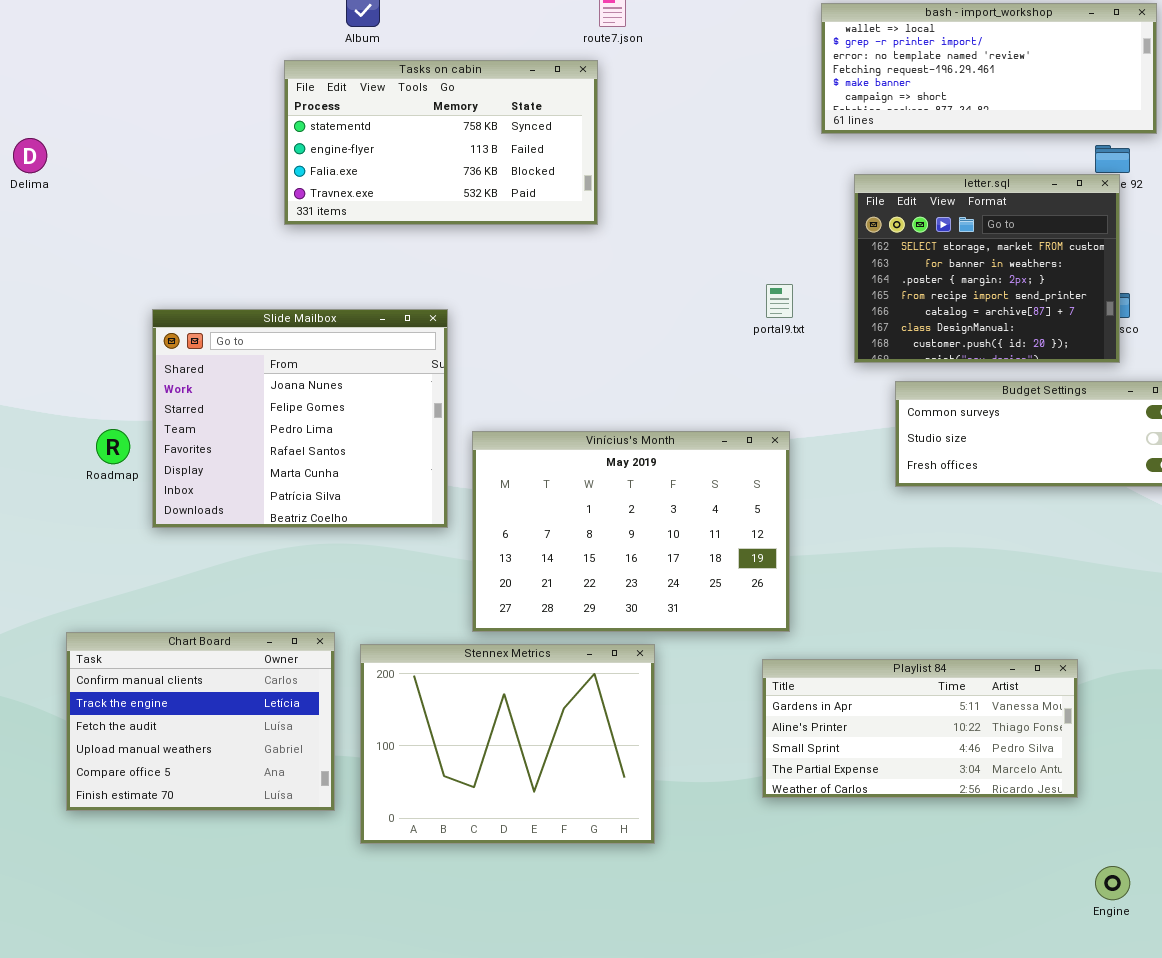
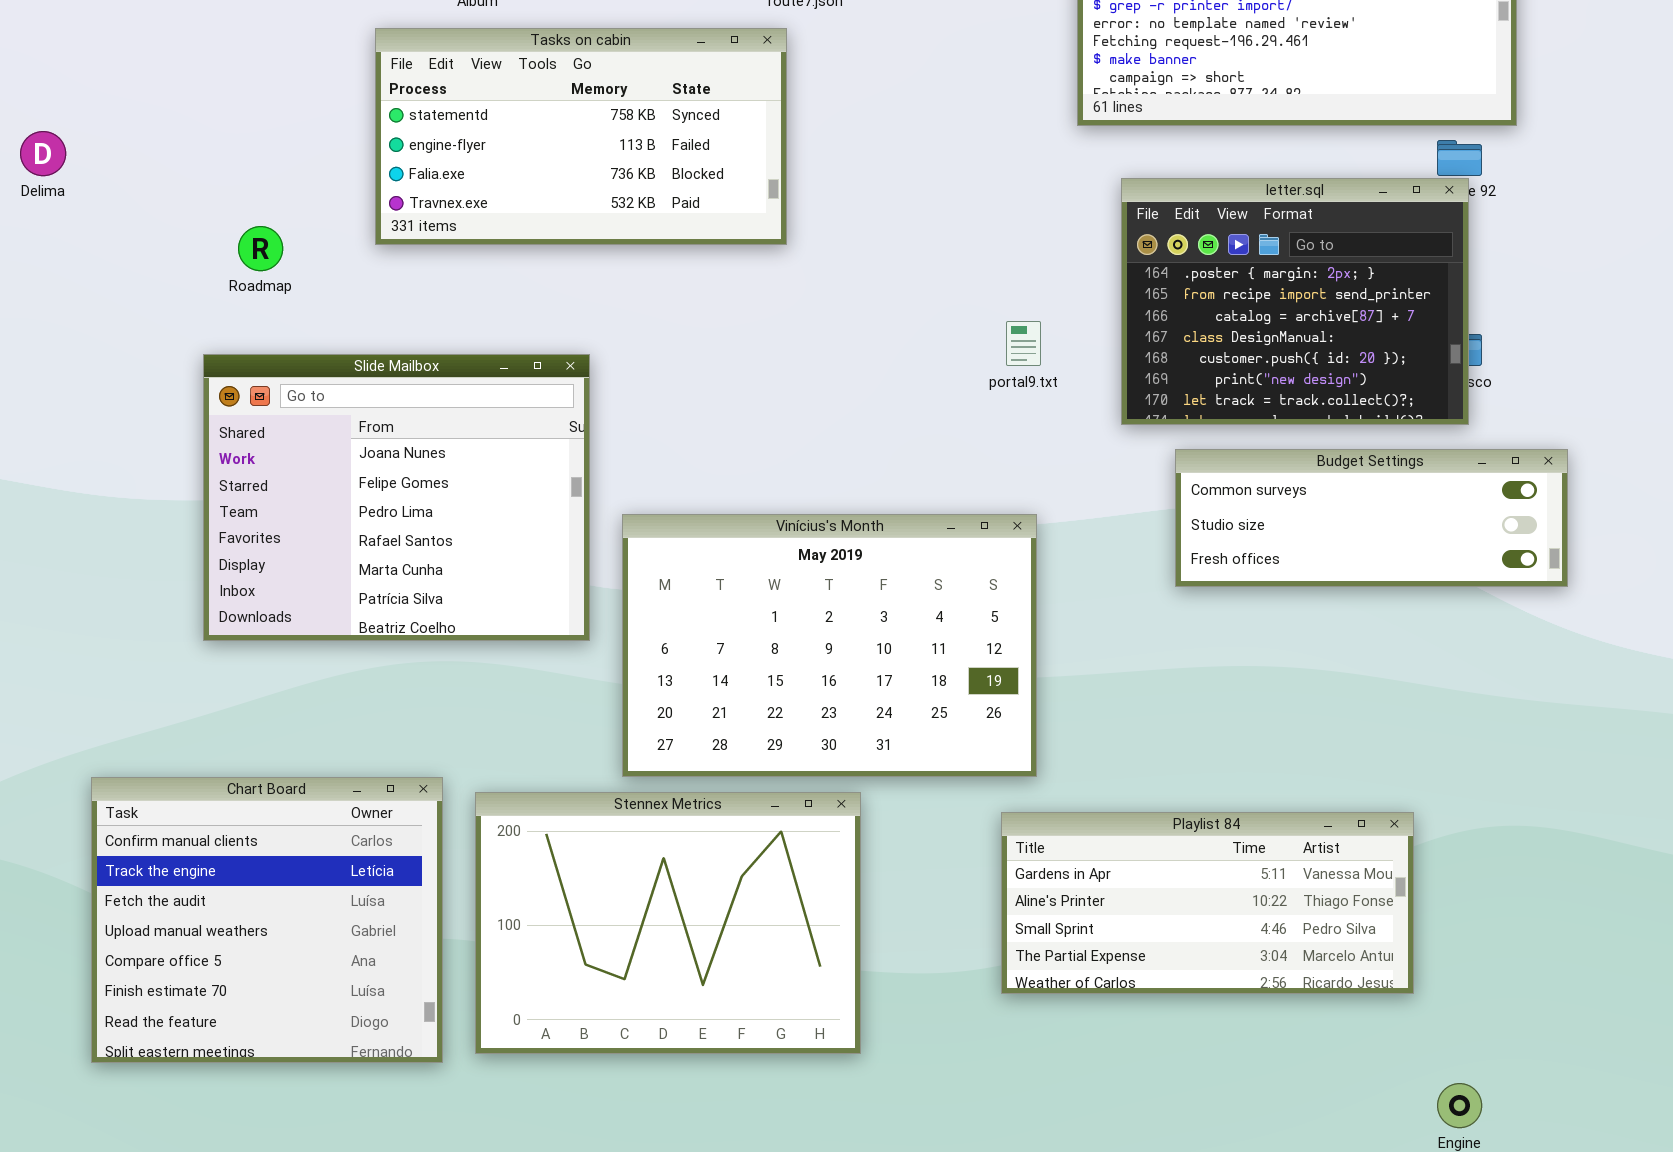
letter.sql: [854,174,1120,363] -> [1121,178,1469,425], scrolled down 2 rows
Roadmap: [96,429,130,464] -> [238,226,283,271], moved
Chart Board: [66,632,335,811] -> [91,777,443,1063], resized

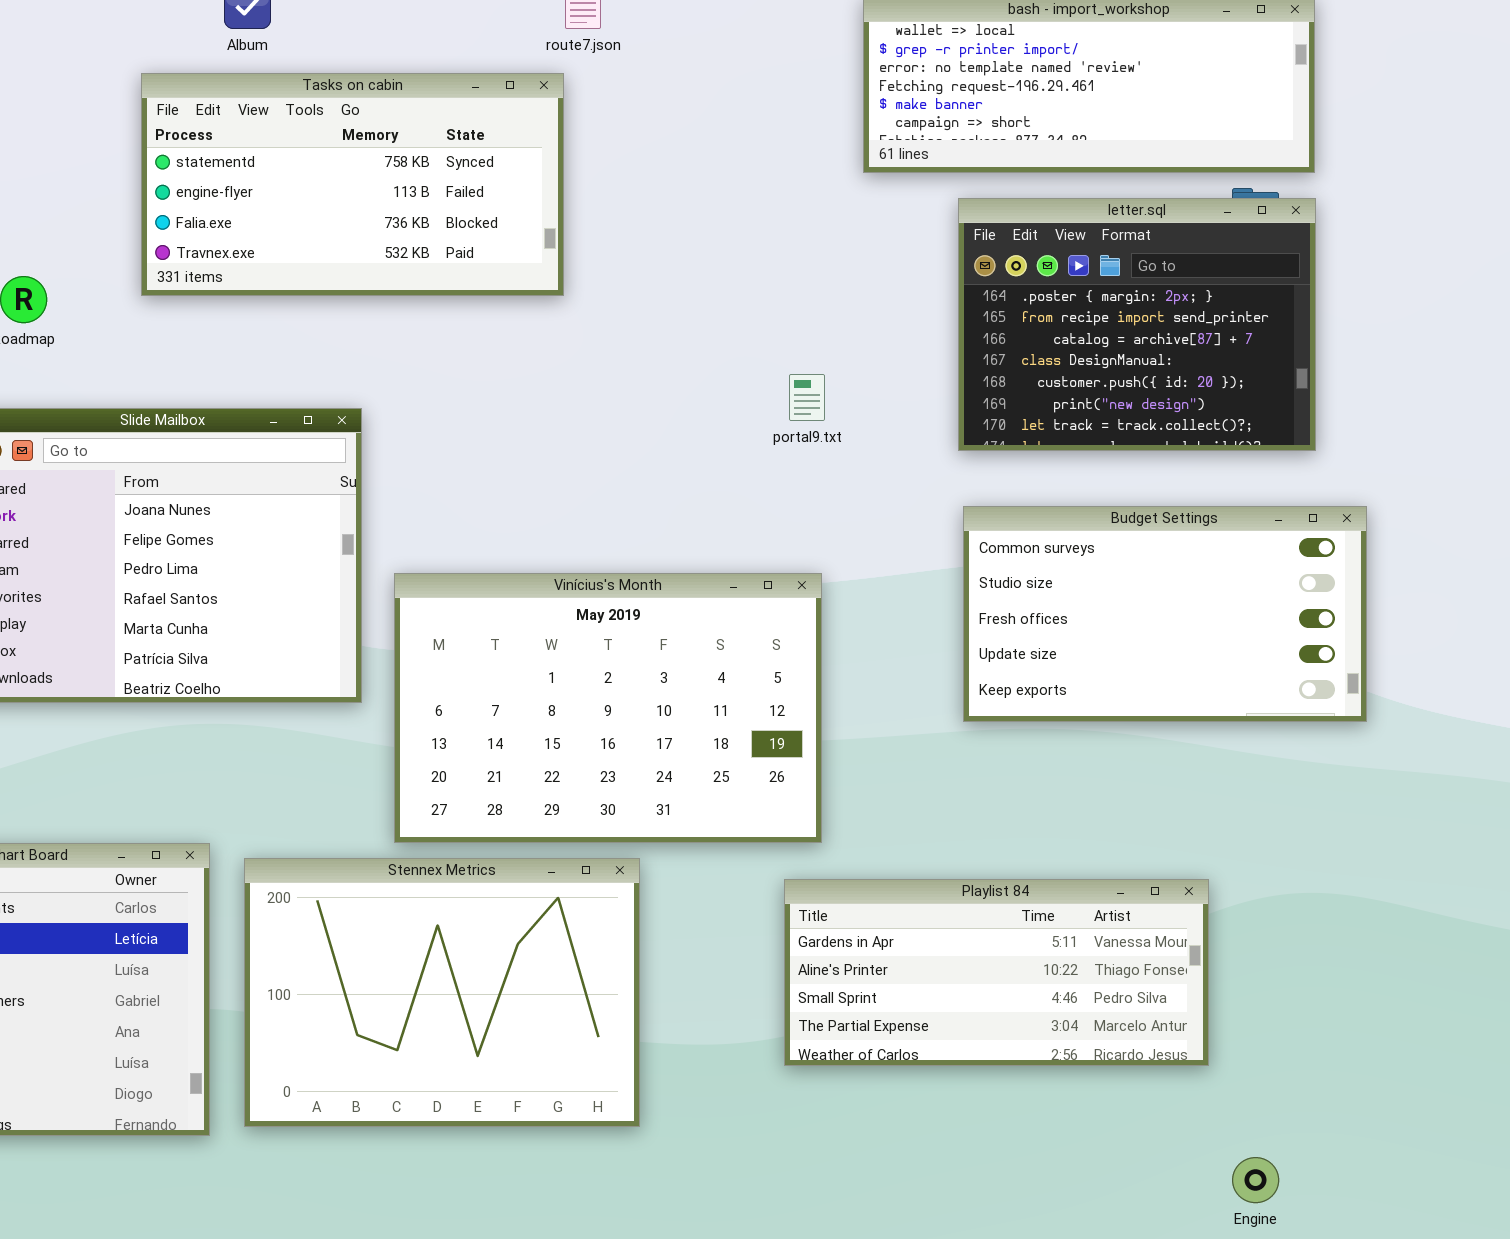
letter.sql: [1121,178,1469,425] -> [958,198,1316,451], moved
Budget Settings: [1175,449,1568,587] -> [963,506,1367,722], resized

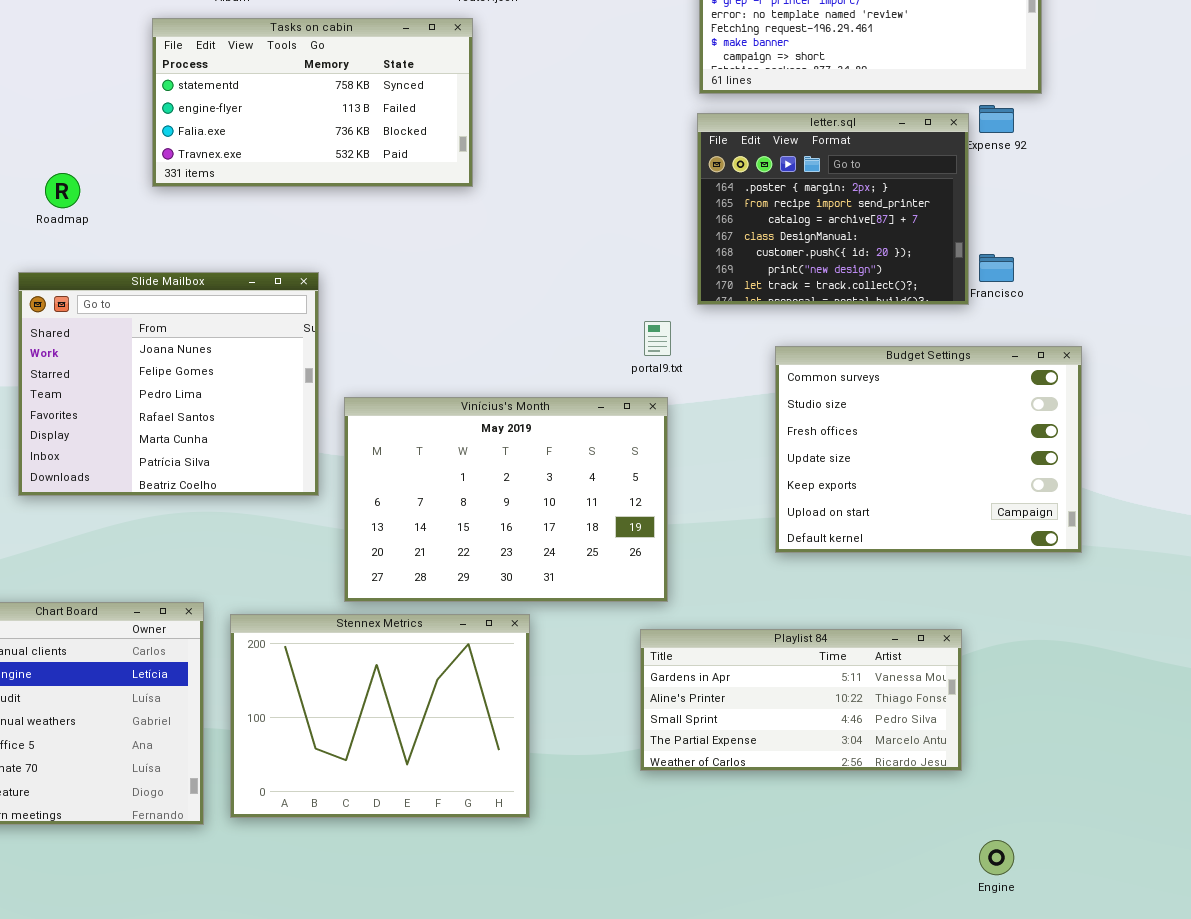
letter.sql: [958,198,1316,451] -> [697,113,969,305], moved
portal9.txt: [789,374,825,421] -> [644,321,671,356], moved
Budget Settings: [963,506,1367,722] -> [775,346,1082,553], resized

